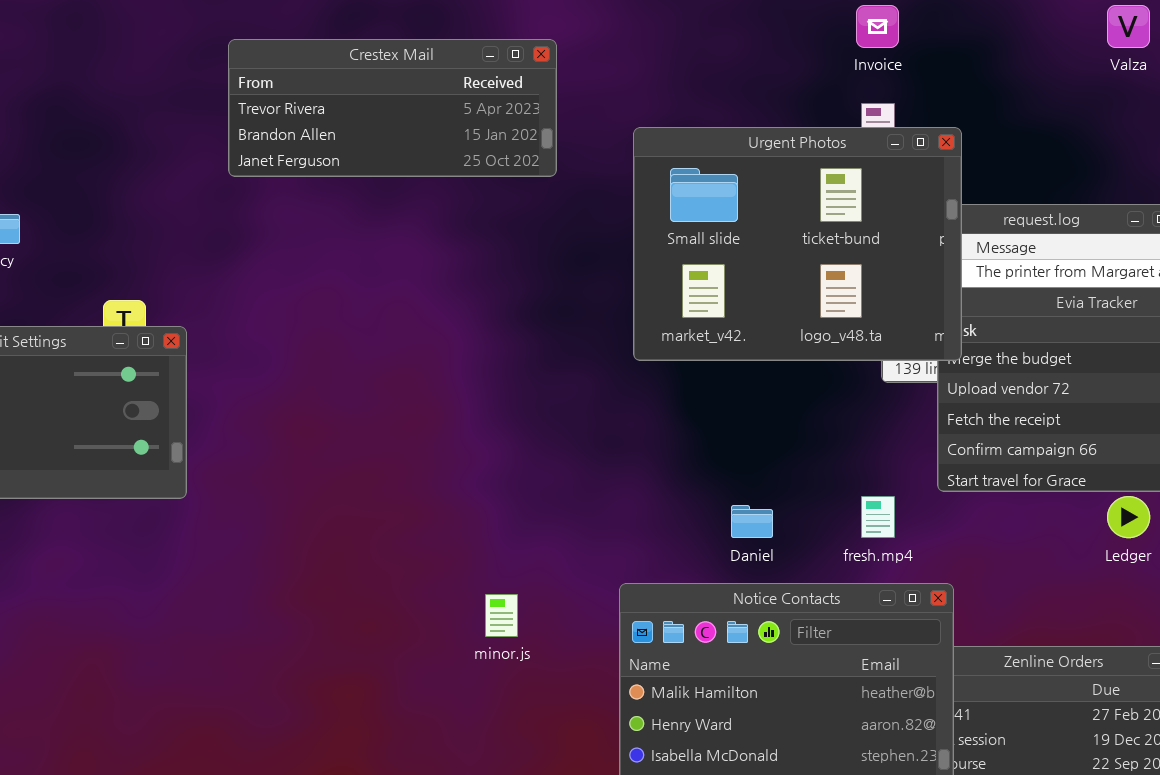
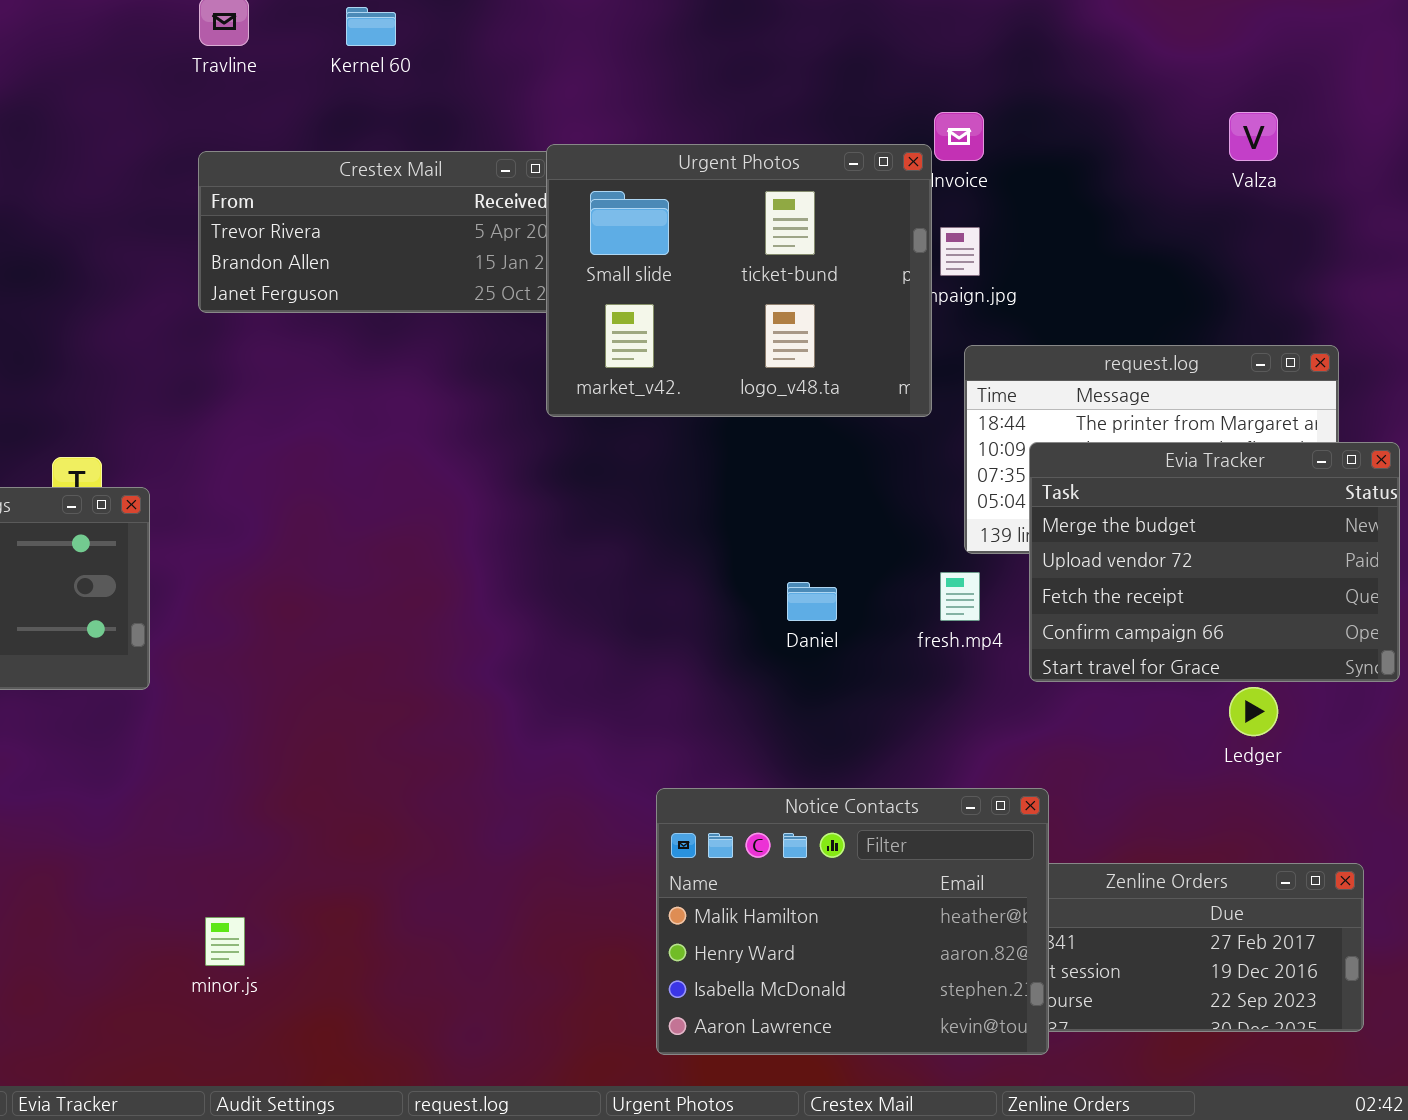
Urgent Photos: [633,127,962,361] -> [546,144,932,417], moved
fresh.mp4: [861,496,895,538] -> [940,572,980,621], moved
Daniel: [731,505,773,538] -> [787,582,837,621], moved
minor.js: [485,594,518,637] -> [205,917,245,966], moved

